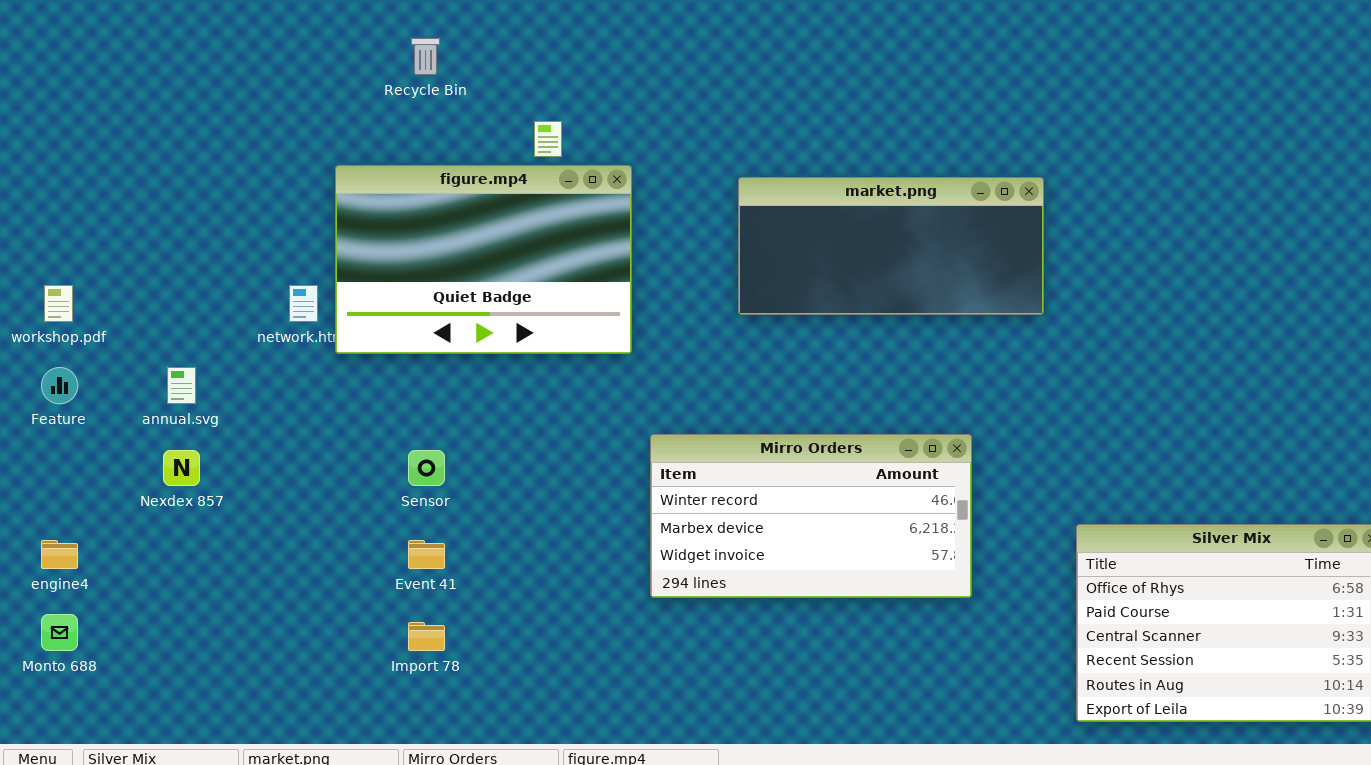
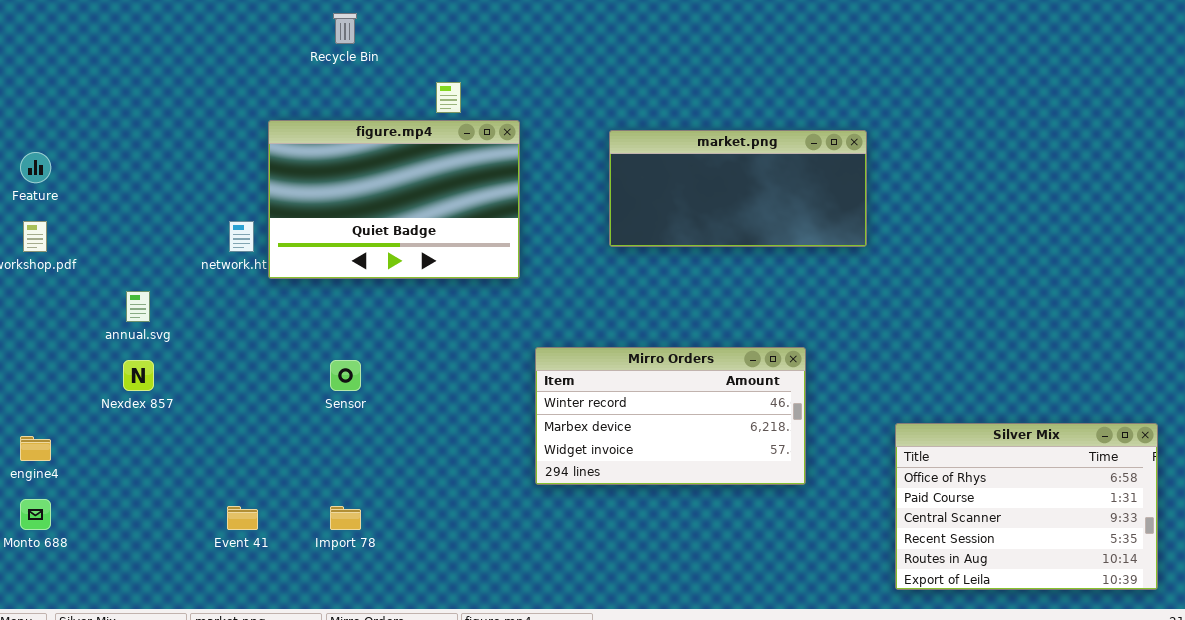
Feature: [41,367,78,404] -> [20,152,51,183], moved
Event 41: [408,540,445,569] -> [227,506,258,530], moved

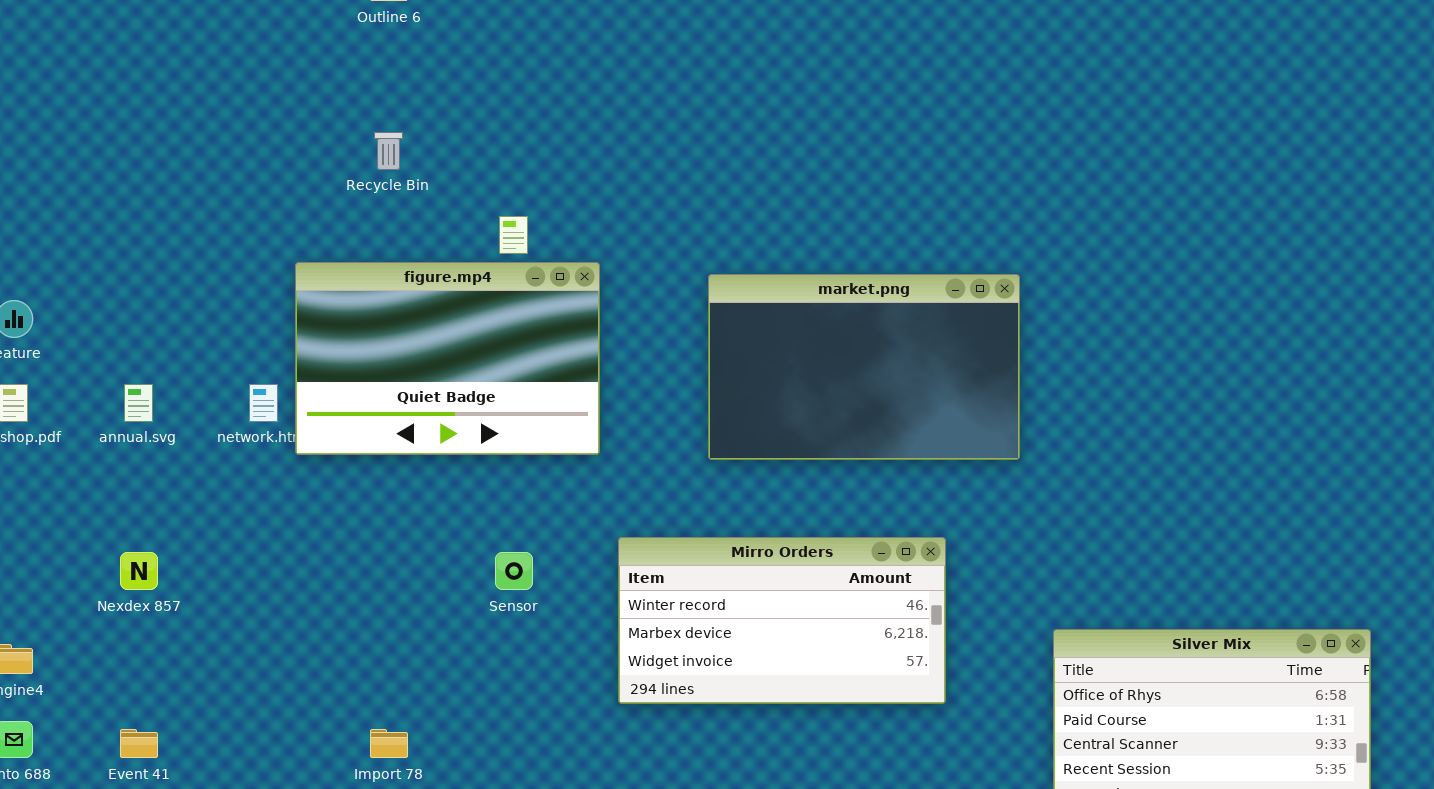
market.png: [609,130,867,247] -> [708,274,1020,460], resized
annual.svg: [126,291,150,322] -> [124,384,153,422], moved
Sensor: [330,360,361,391] -> [495,552,533,590], moved
Event 41: [227,506,258,530] -> [120,729,158,758], moved

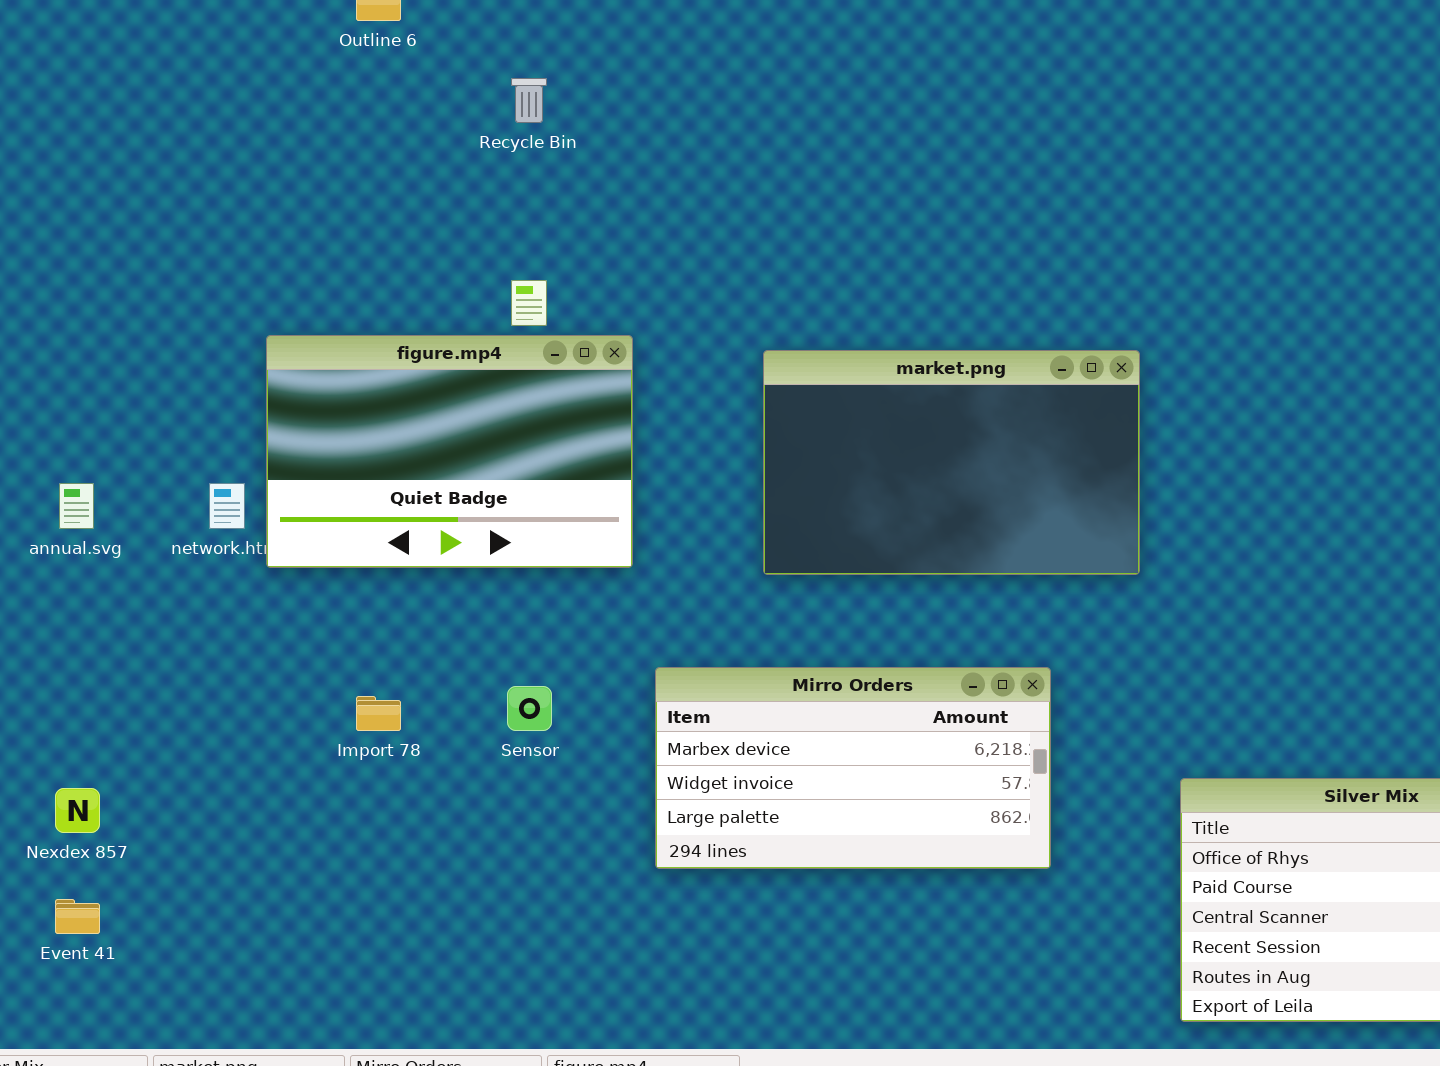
Recycle Bin: [374,132,403,170] -> [511,78,547,123], moved
Mirro Orders: [618,537,946,704] -> [655,667,1051,869], scrolled down 1 row
Nexdex 857: [120,552,158,590] -> [55,788,100,833], moved
Import 78: [370,729,408,758] -> [356,696,401,731], moved

